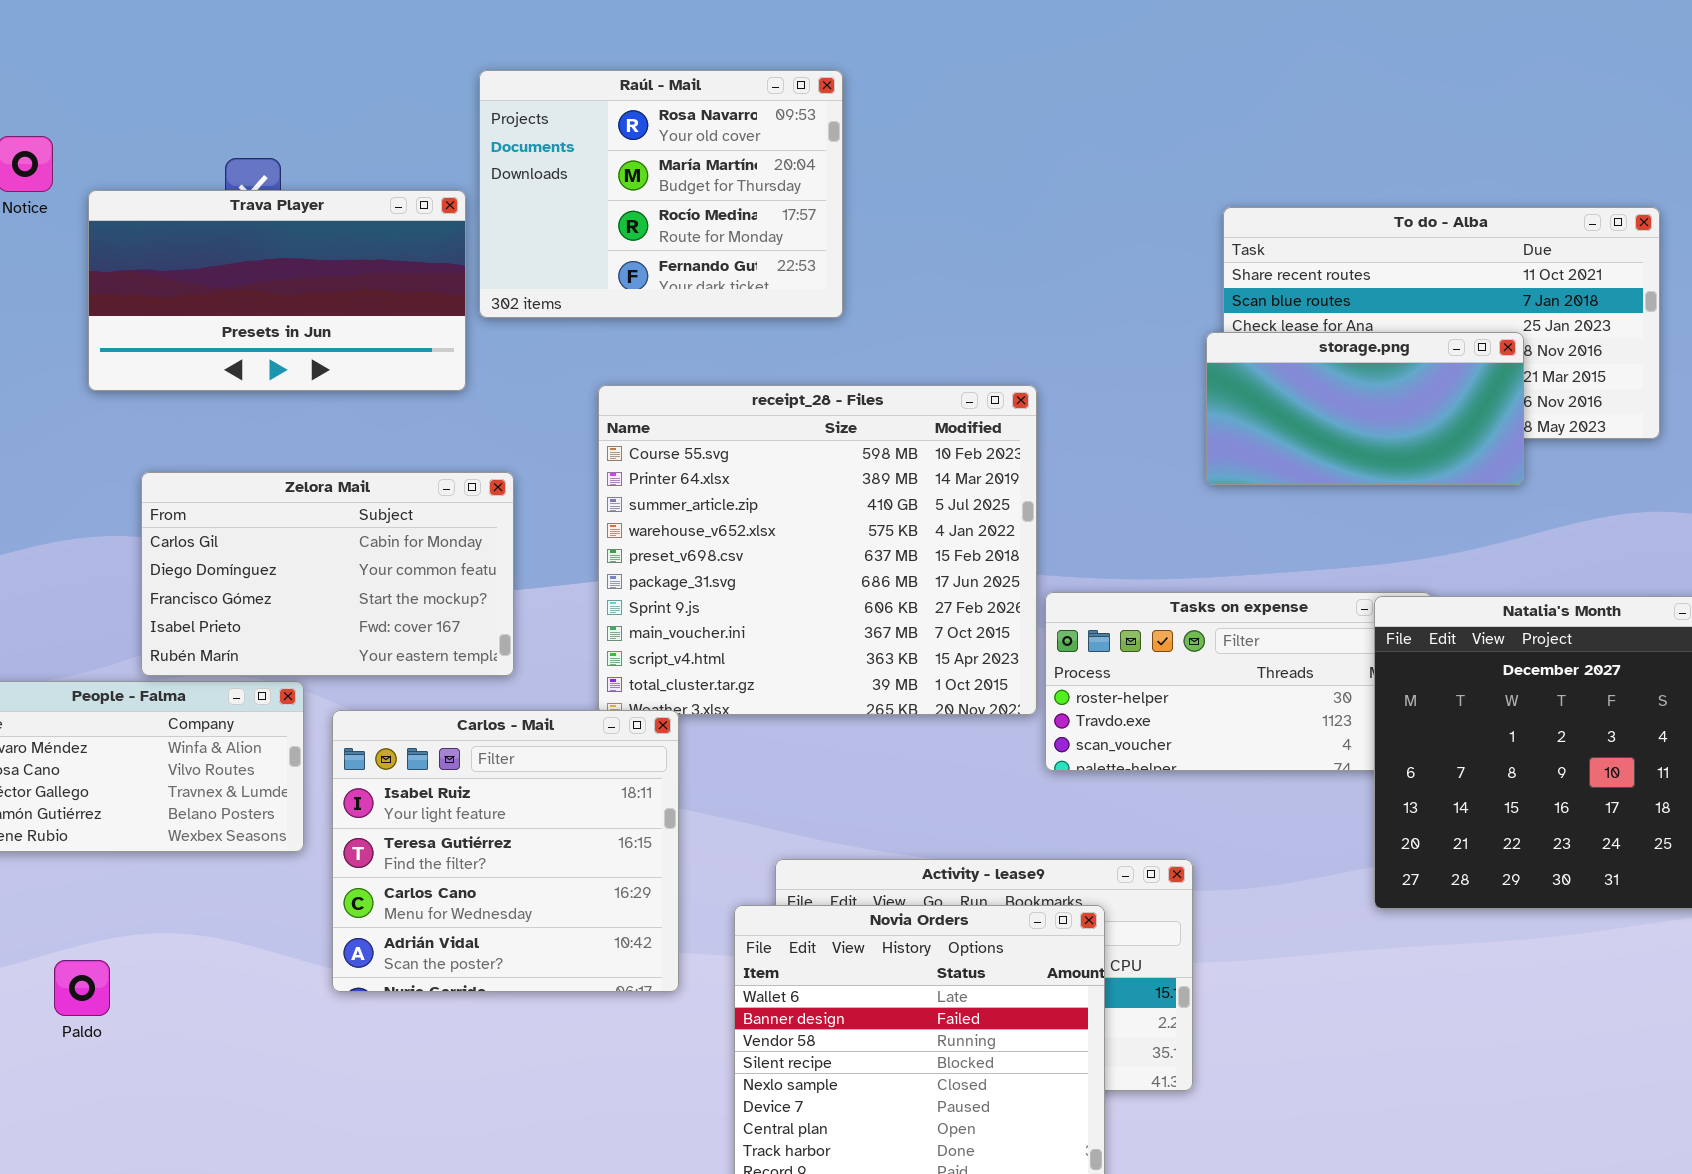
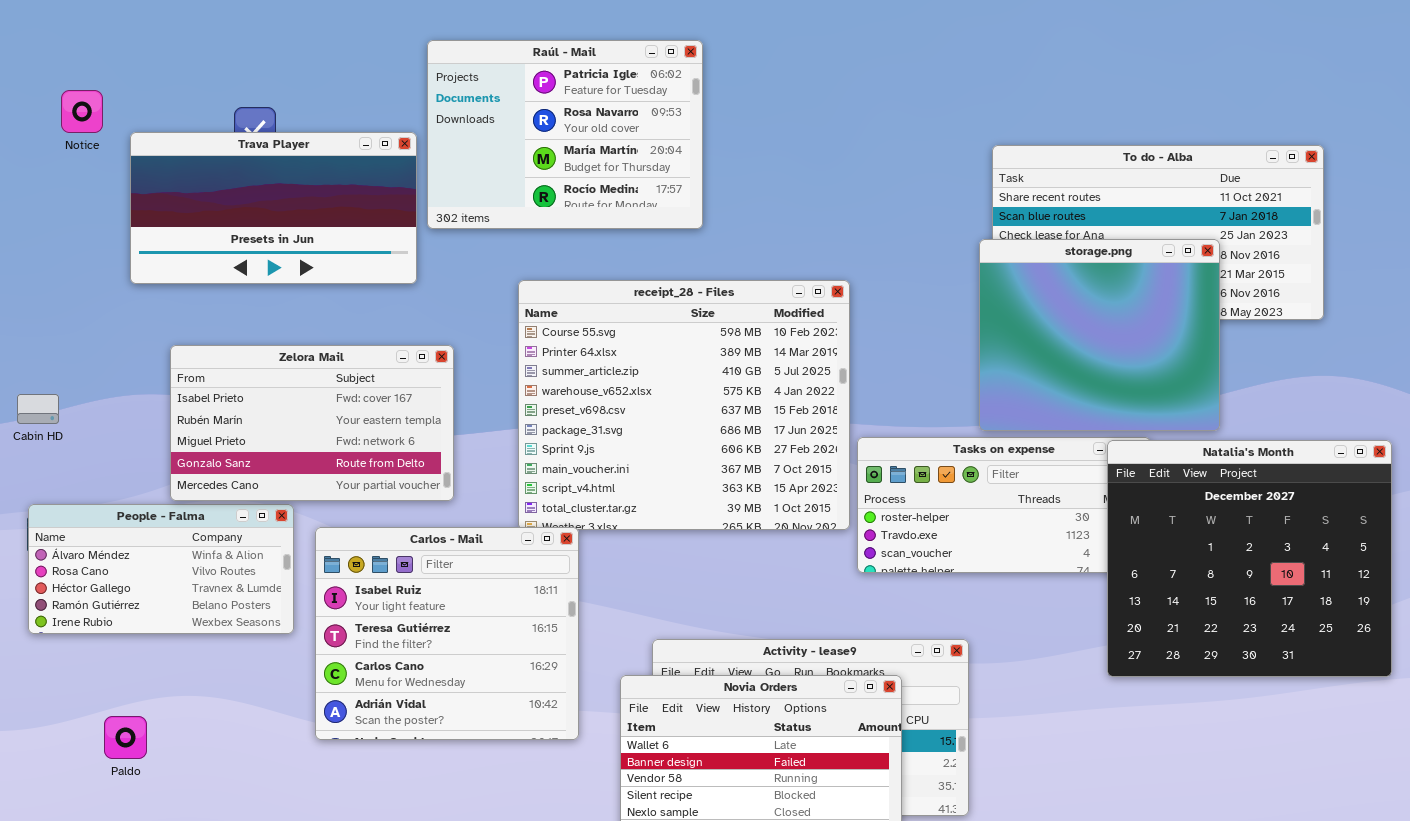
Raúl - Mail: [479,70,843,318] -> [427,40,703,229], scrolled up 1 row
storage.png: [1206,332,1524,485] -> [979,239,1220,431], resized
Zelora Mail: [141,472,514,676] -> [170,345,454,501], scrolled down 3 rows

